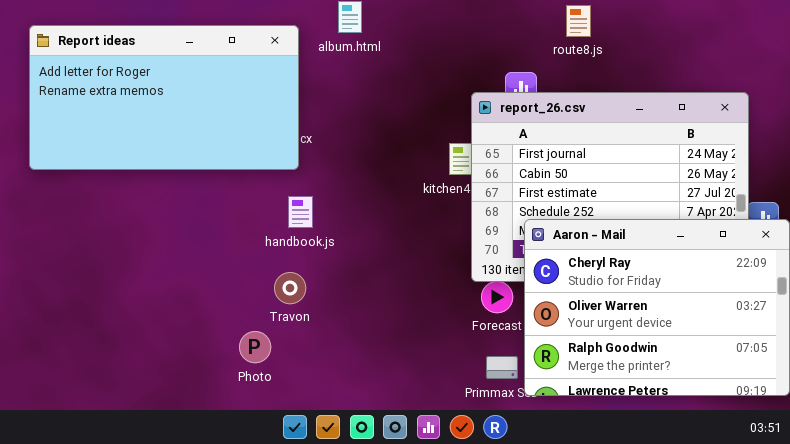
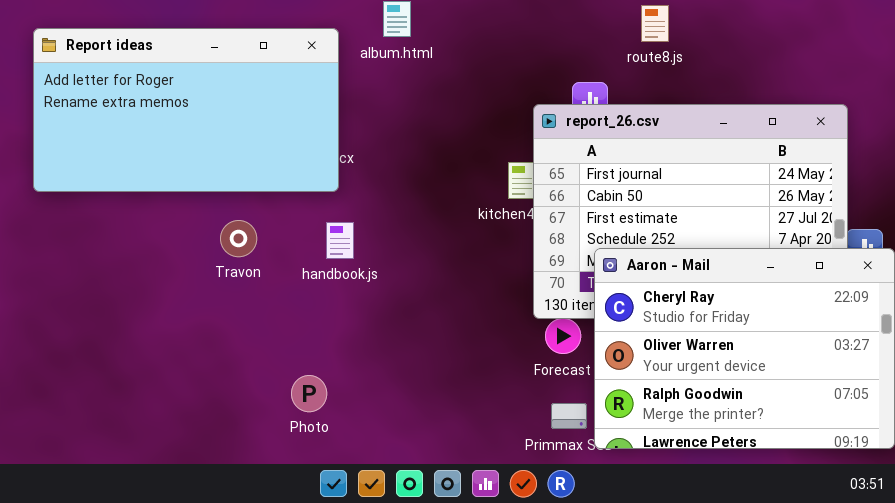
Travon: [274,272,306,304] -> [220,220,257,257], moved
Photo: [239,331,271,363] -> [291,375,327,412], moved

